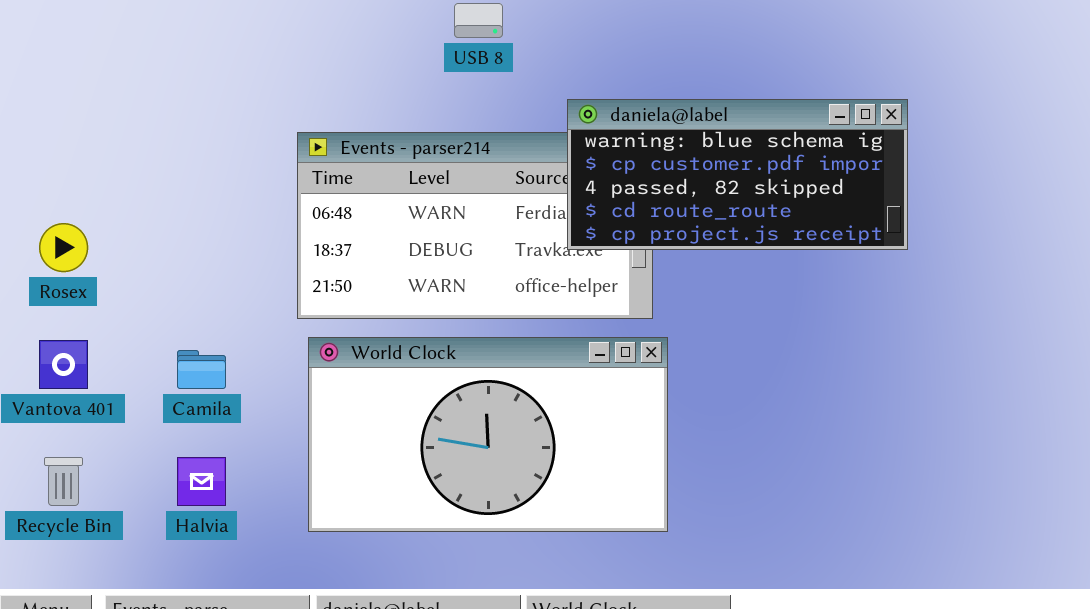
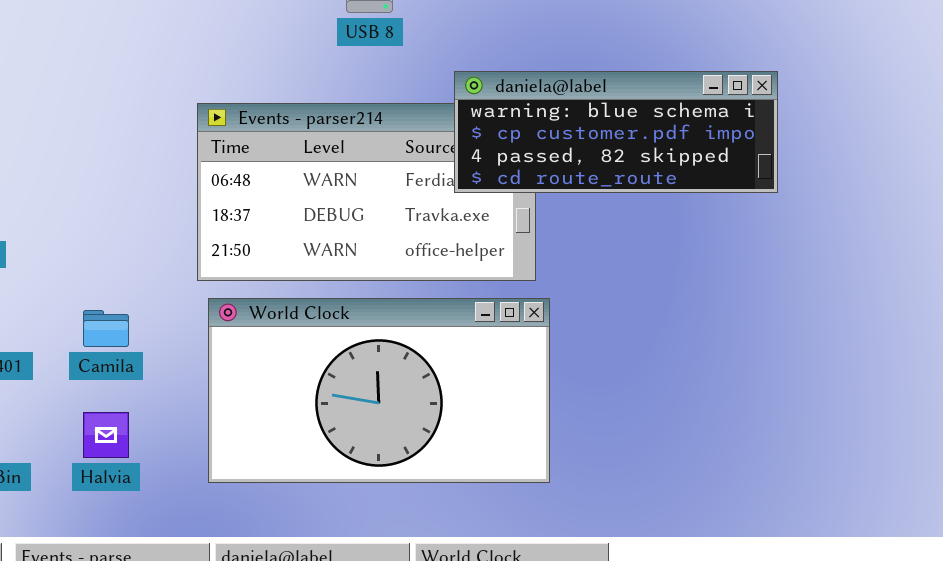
daniela@label: [567,99,908,250] -> [454,71,778,193], resized

